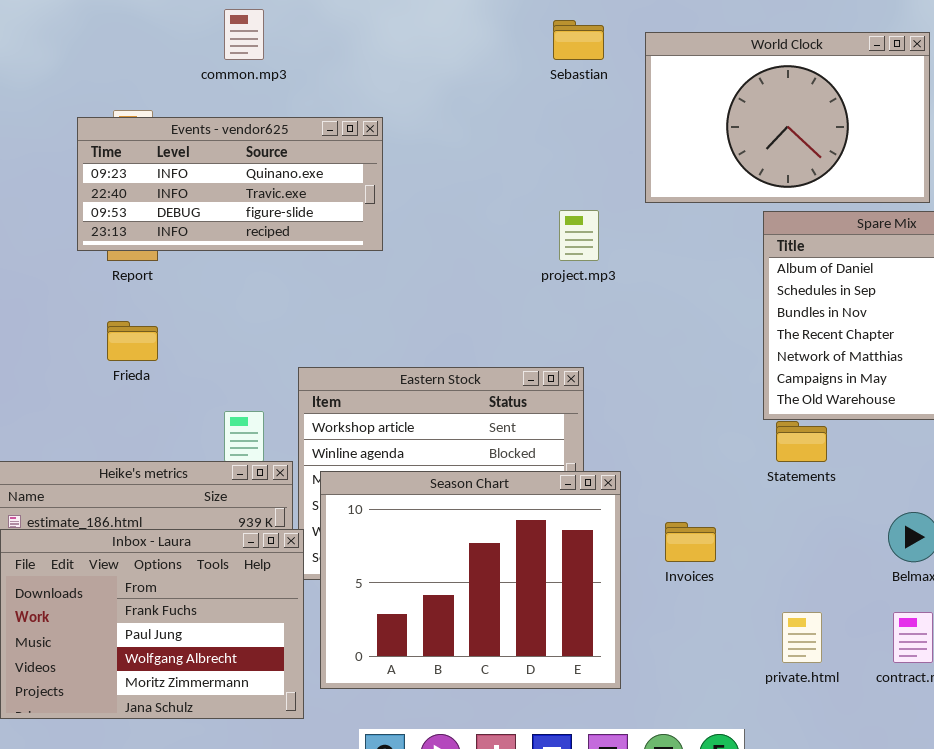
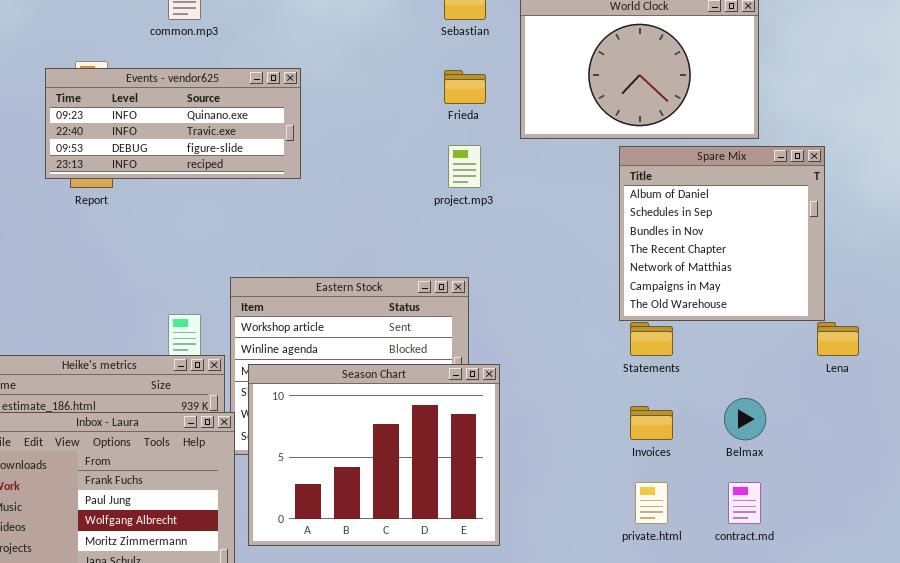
Frieda: [107,321,158,361] -> [444,70,486,104], moved
Invoices: [665,522,716,562] -> [630,406,673,440], moved

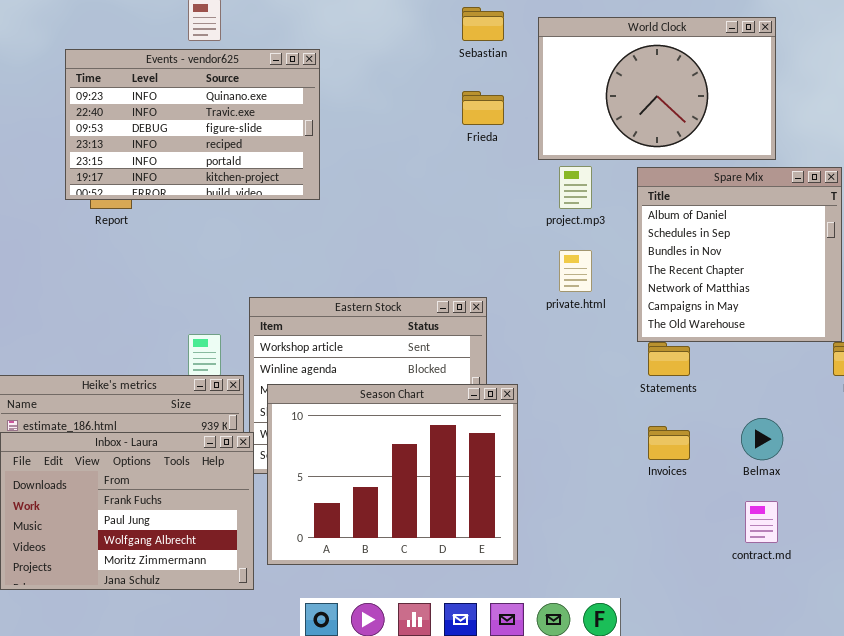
Events - vendor625: [45,68,301,179] -> [65,49,320,200], resized
project.mp3: [448,145,481,188] -> [559,166,592,209], moved
private.html: [635,482,668,524] -> [559,250,592,292], moved

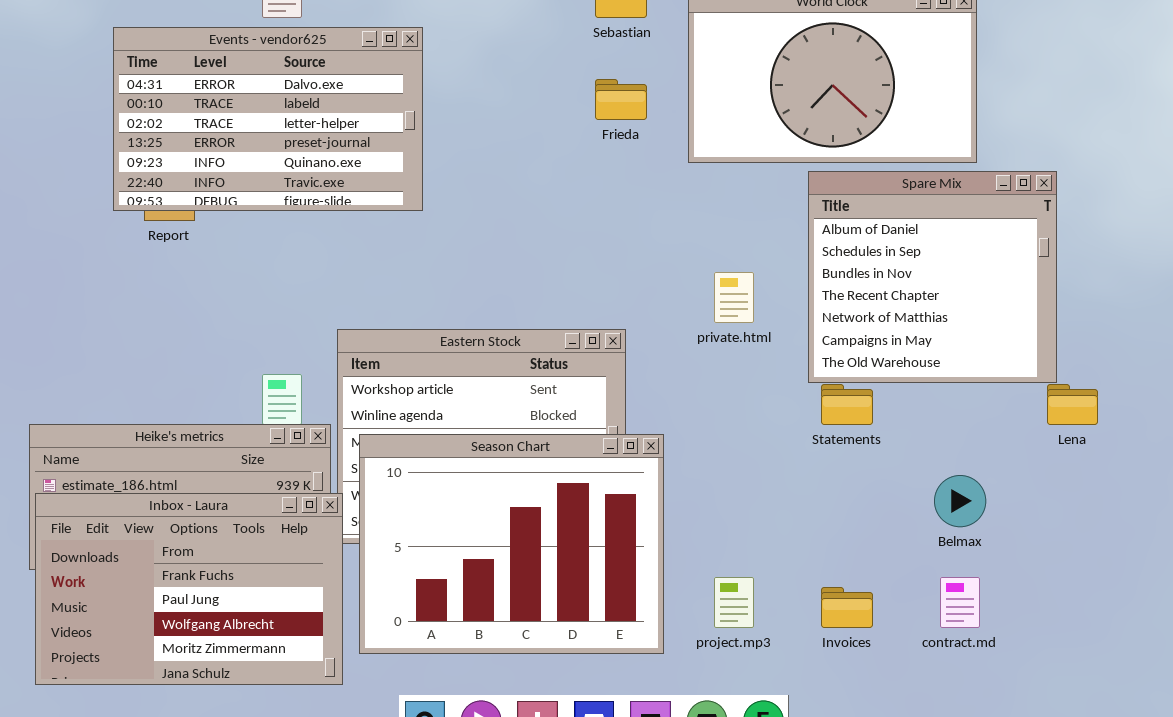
Events - vendor625: [65,49,320,200] -> [113,27,423,211], scrolled up 4 rows
project.mp3: [559,166,592,209] -> [714,577,754,628], moved
Invoices: [648,426,690,460] -> [821,587,873,628], moved

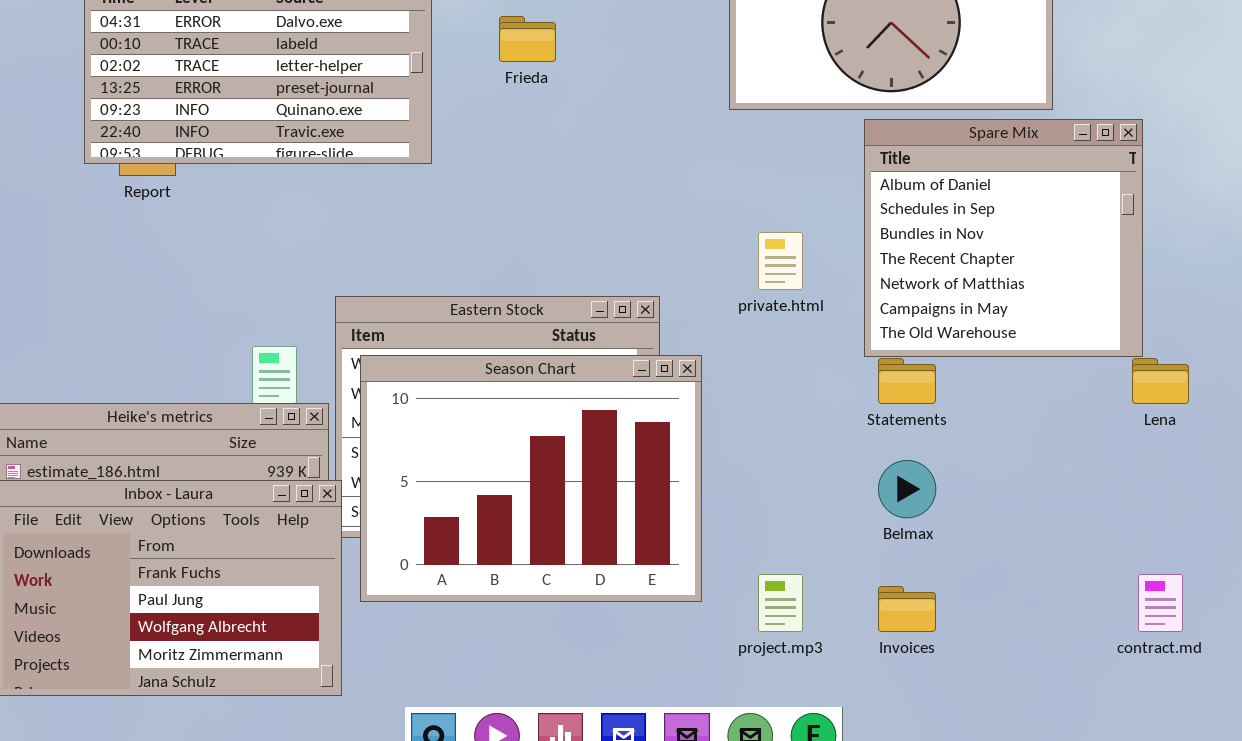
Frieda: [595,79,647,120] -> [499,16,556,62], moved
Season Chart: [359,434,664,654] -> [360,355,702,602], moved
Belmax: [934,475,986,527] -> [878,460,936,518], moved
contract.md: [940,577,980,628] -> [1138,574,1183,632], moved

